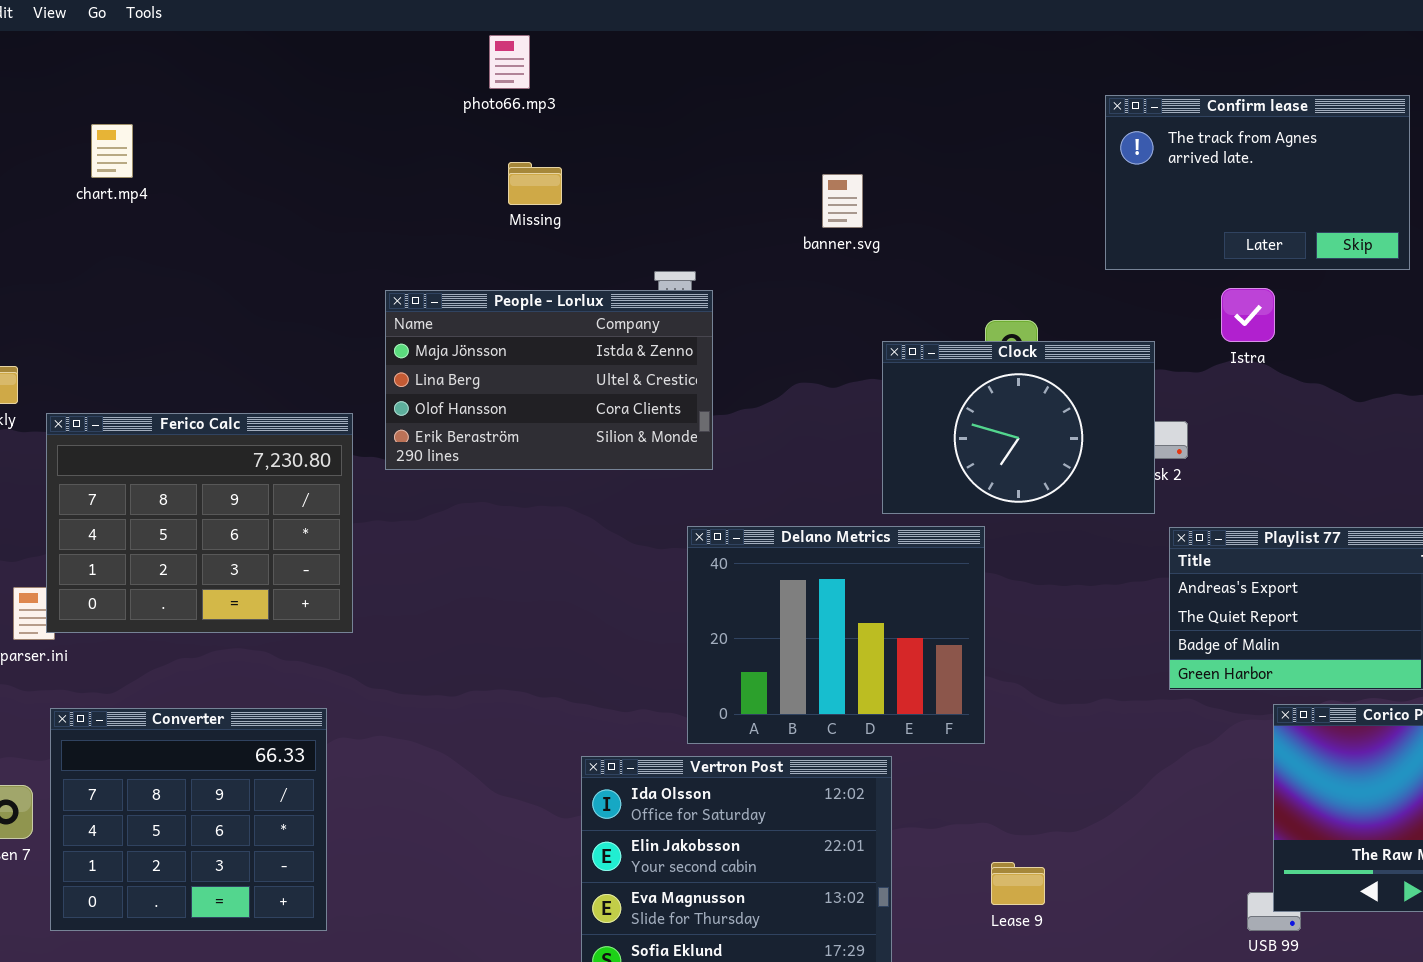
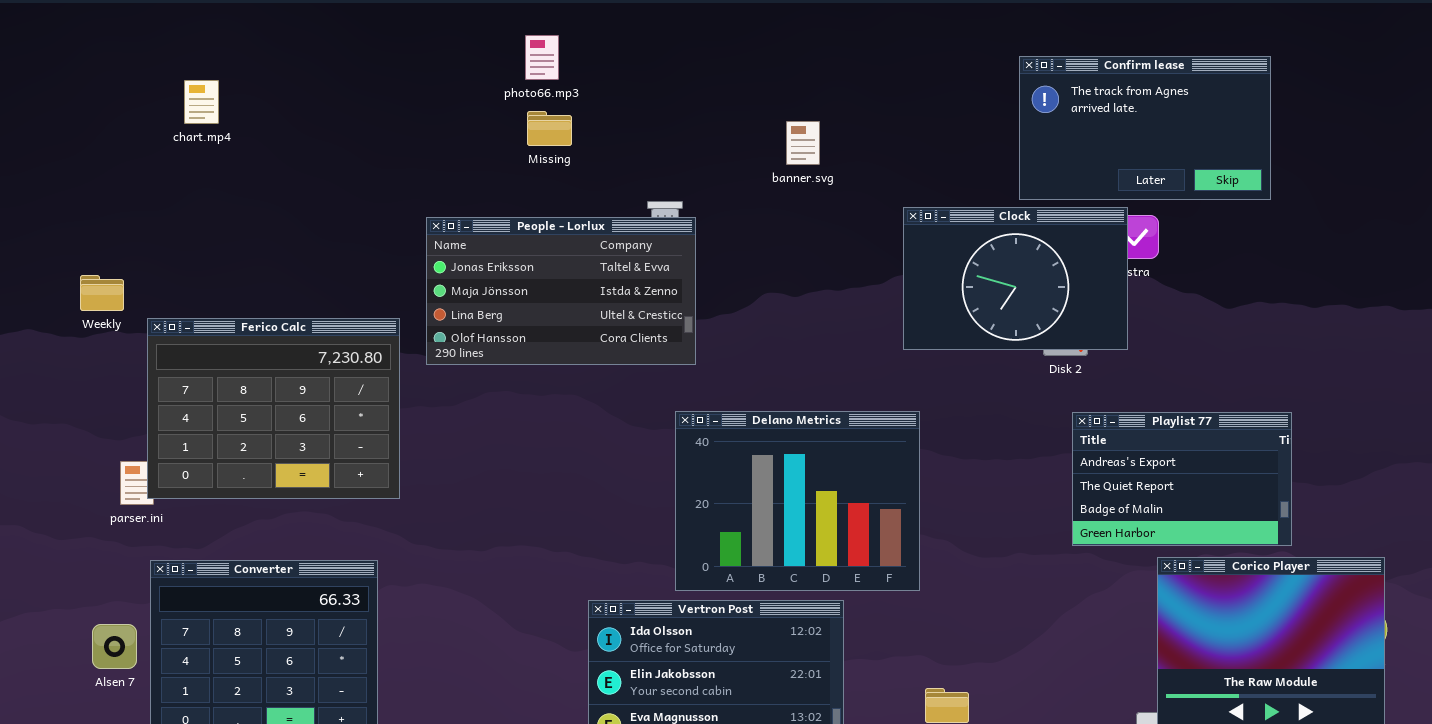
photo66.mp3: [489,35,530,89] -> [525,35,559,80], moved
People - Lorlux: [385,290,713,470] -> [426,217,696,365], scrolled up 1 row
Clock: [882,341,1155,514] -> [903,207,1128,350], moved

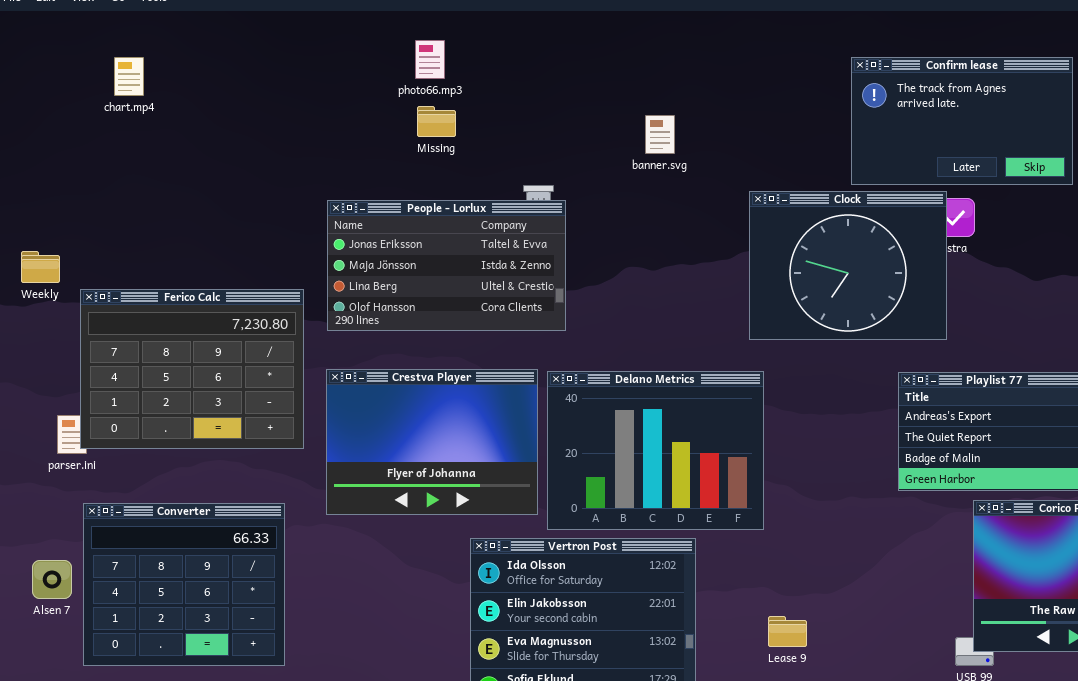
chart.mp4: [184,80,219,124] -> [114,57,144,96], moved
Clock: [903,207,1128,350] -> [749,191,947,340], resized
Crestva Player: none -> [326,369,538,515], opened

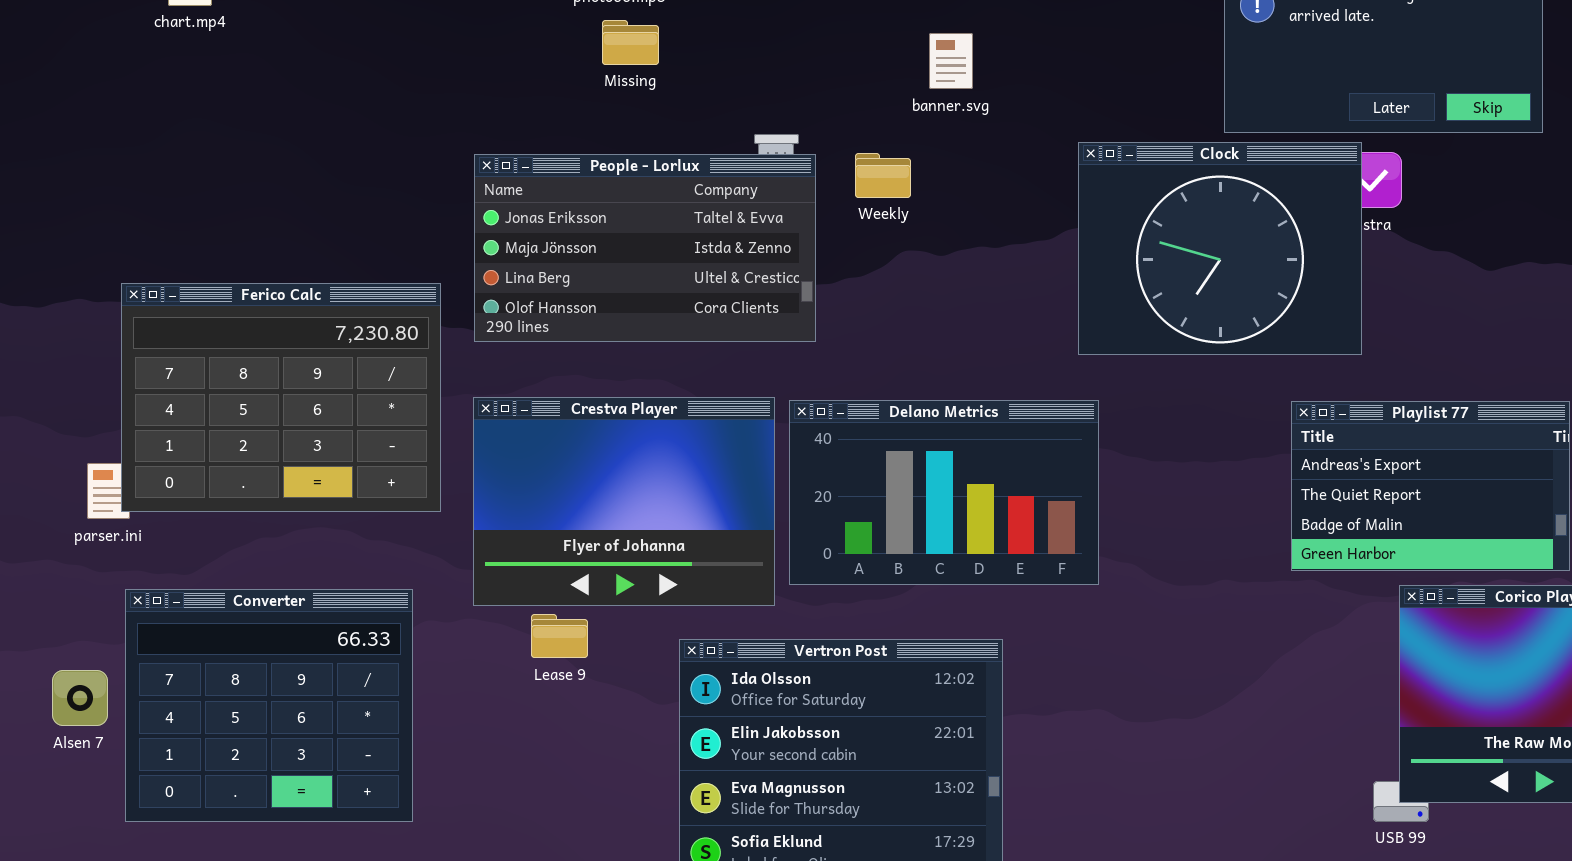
Weekly: [21,251,60,283] -> [855,153,911,198], moved
Delano Metrics: [547,371,764,530] -> [789,400,1099,585], resized
Lease 9: [768,616,807,647] -> [531,614,588,658], moved

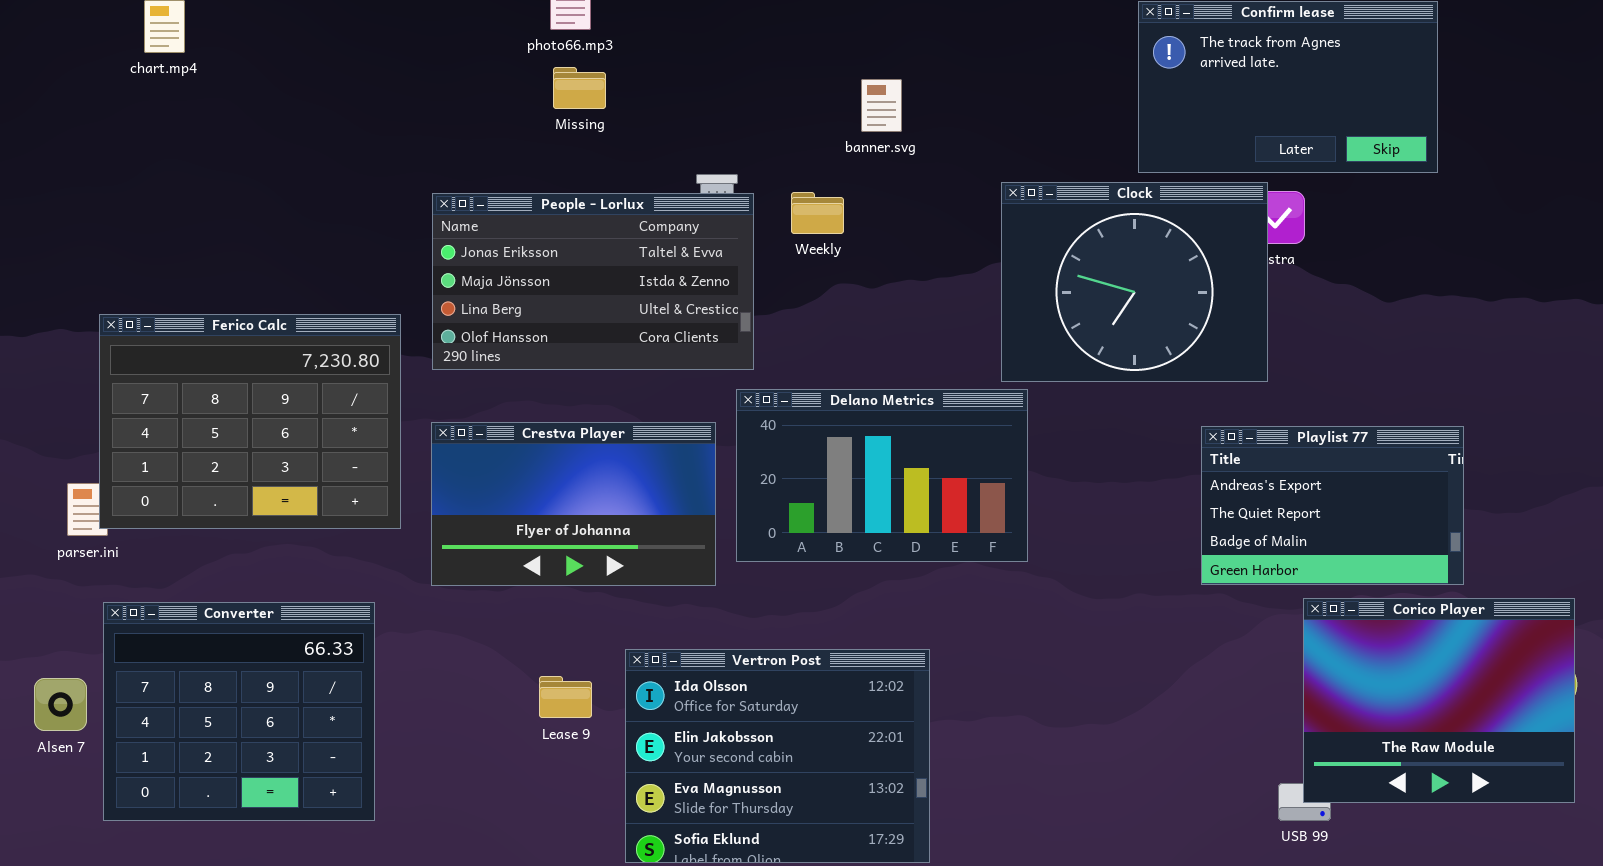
Crestva Player: [473,397,775,606] -> [431,422,716,586], resized
Delano Metrics: [789,400,1099,585] -> [736,389,1028,562], moved
Lease 9: [531,614,588,658] -> [539,676,592,718], moved

